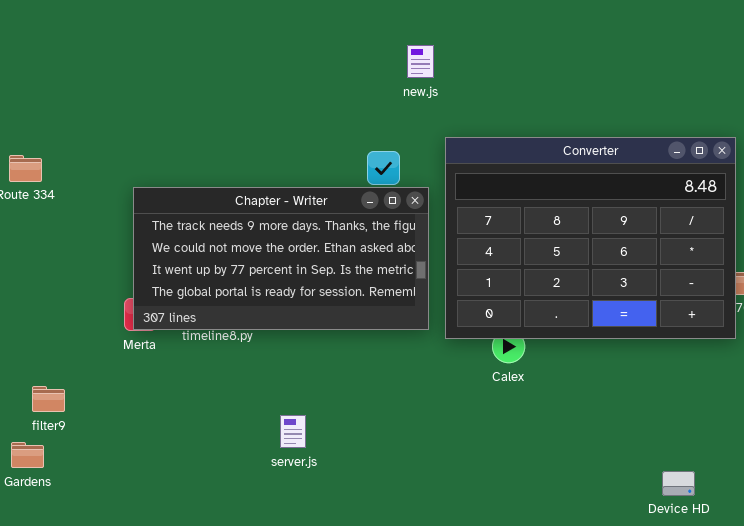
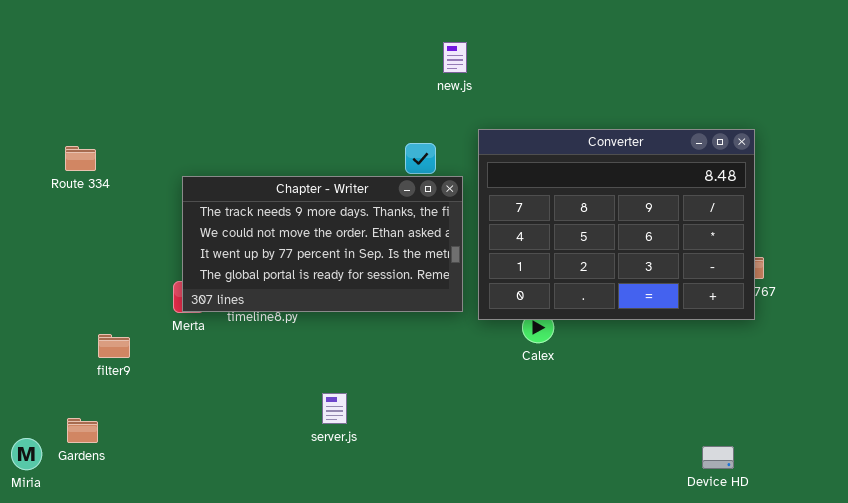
filter9: [32,386,65,412] -> [98,334,130,358], moved
Device HD: [662,471,695,496] -> [702,446,734,469], moved

